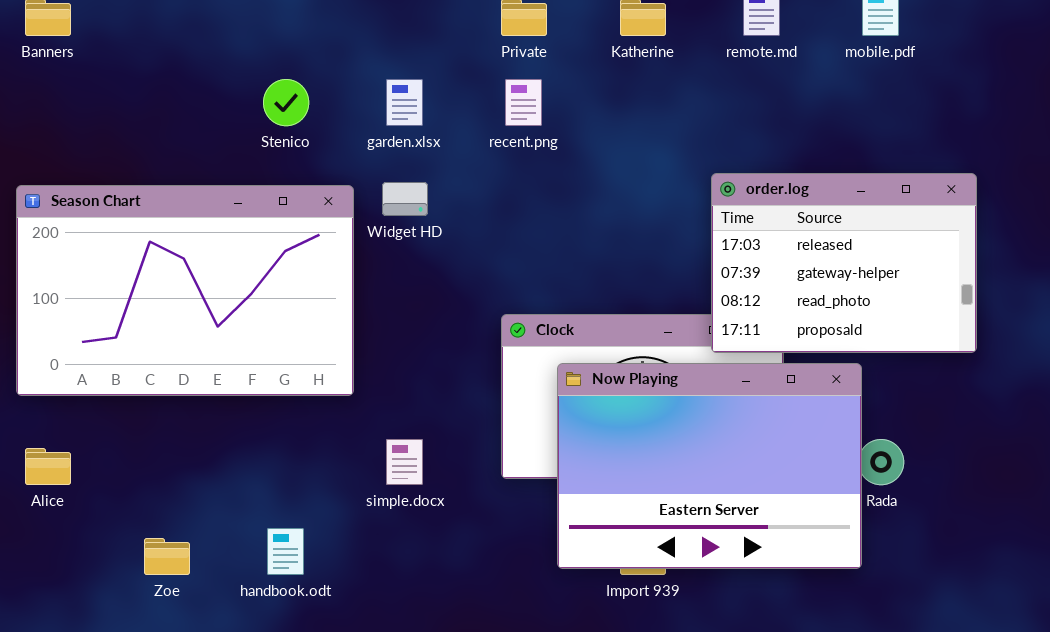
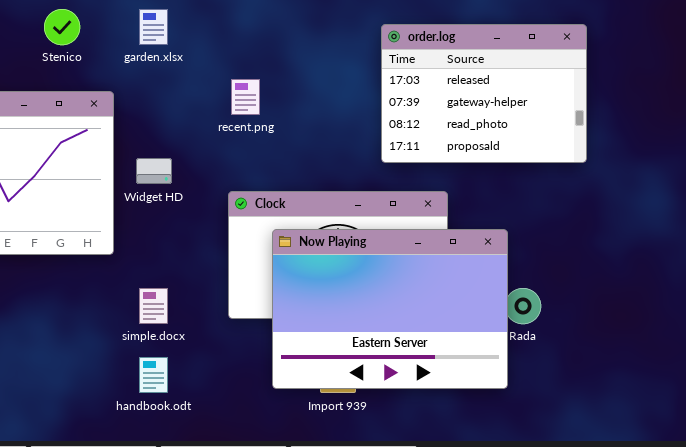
recent.png: [505,79,542,126] -> [231,79,260,115], moved
order.log: [711,173,977,353] -> [381,24,587,163], moved
Widget HD: [382,182,428,216] -> [136,158,172,184], moved
handbook.odt: [267,528,304,575] -> [139,357,168,393], moved

